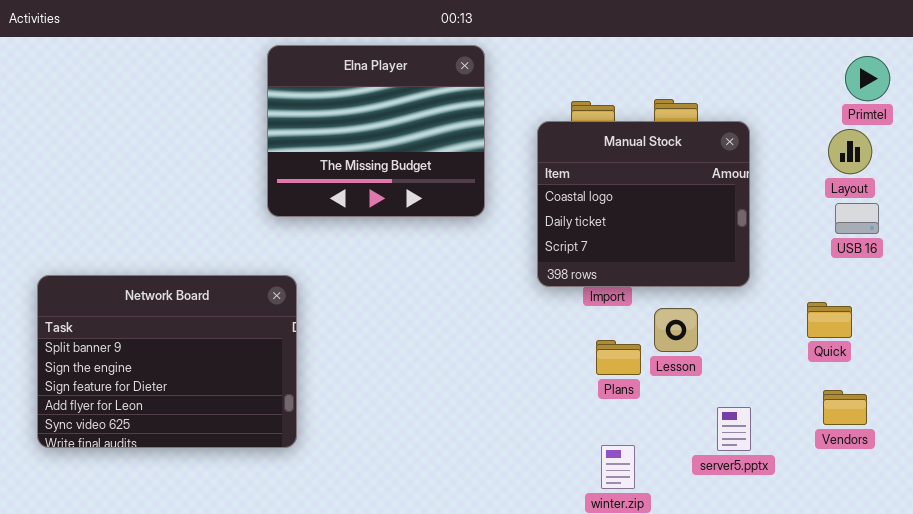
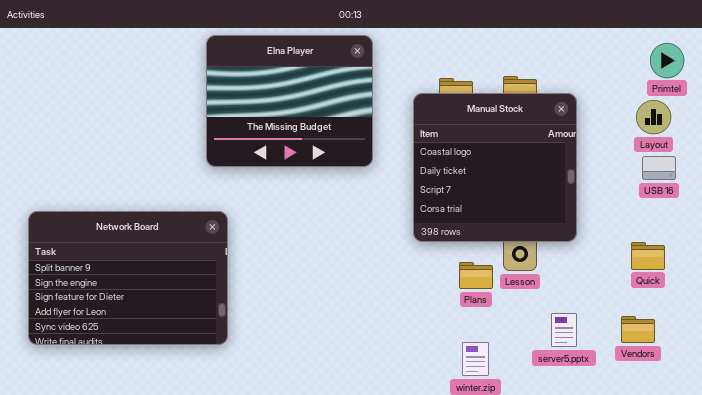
Manual Stock: [537,121,750,287] -> [413,93,577,242], resized
Quick: [807,302,852,338] -> [631,242,665,270], moved
Vendors: [823,390,867,425] -> [621,316,655,343], moved

